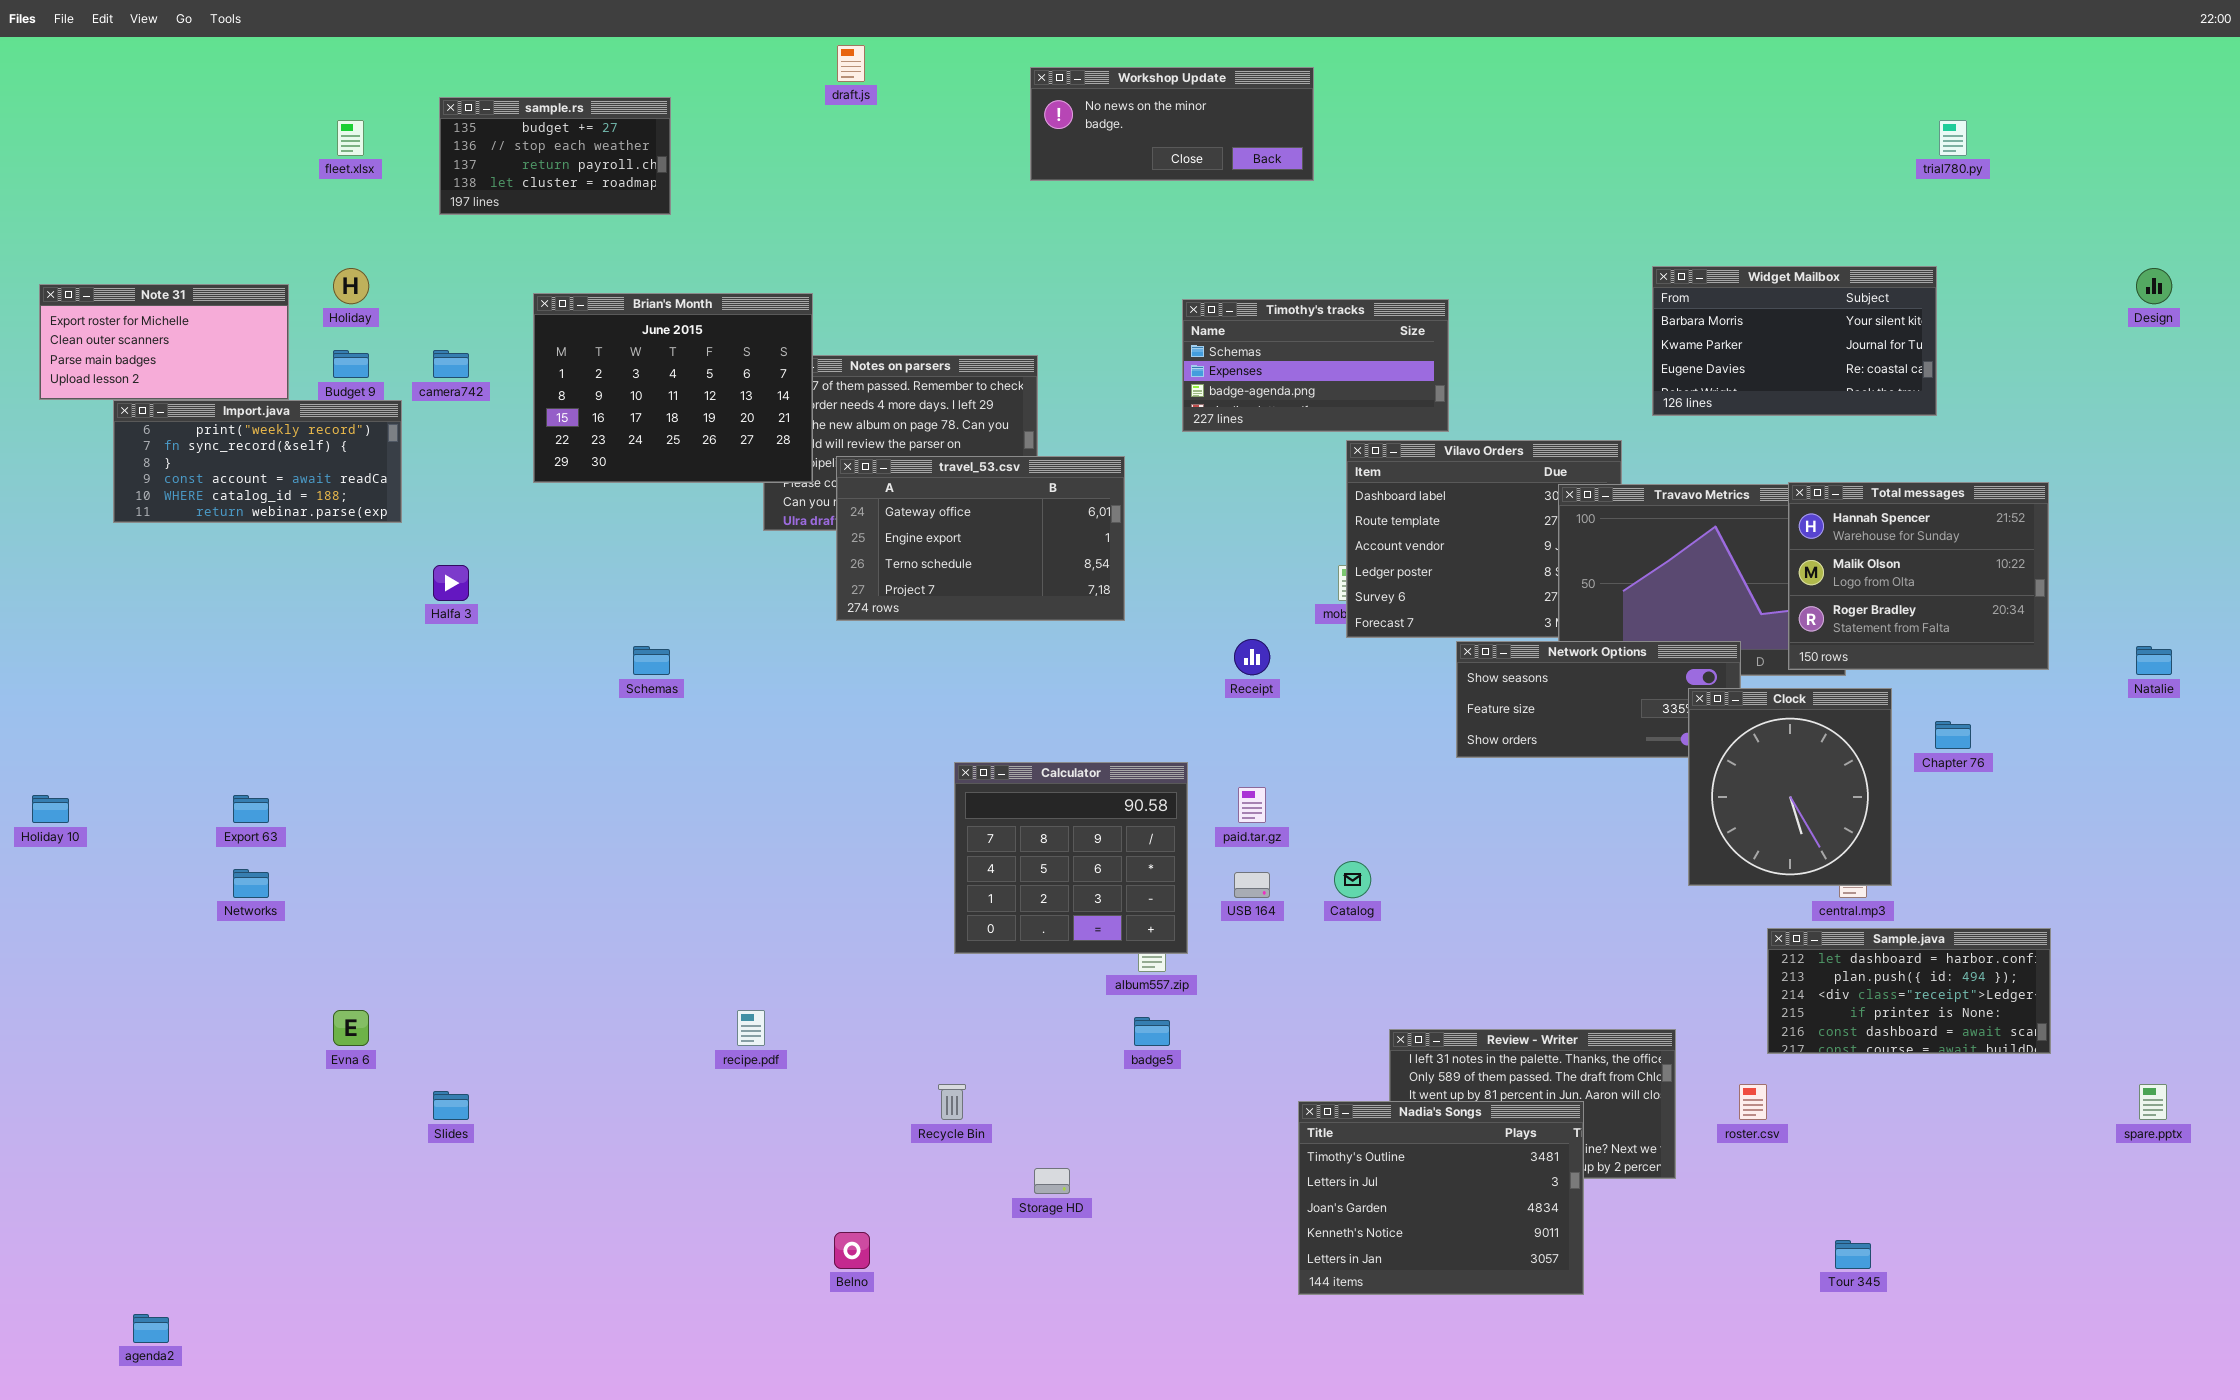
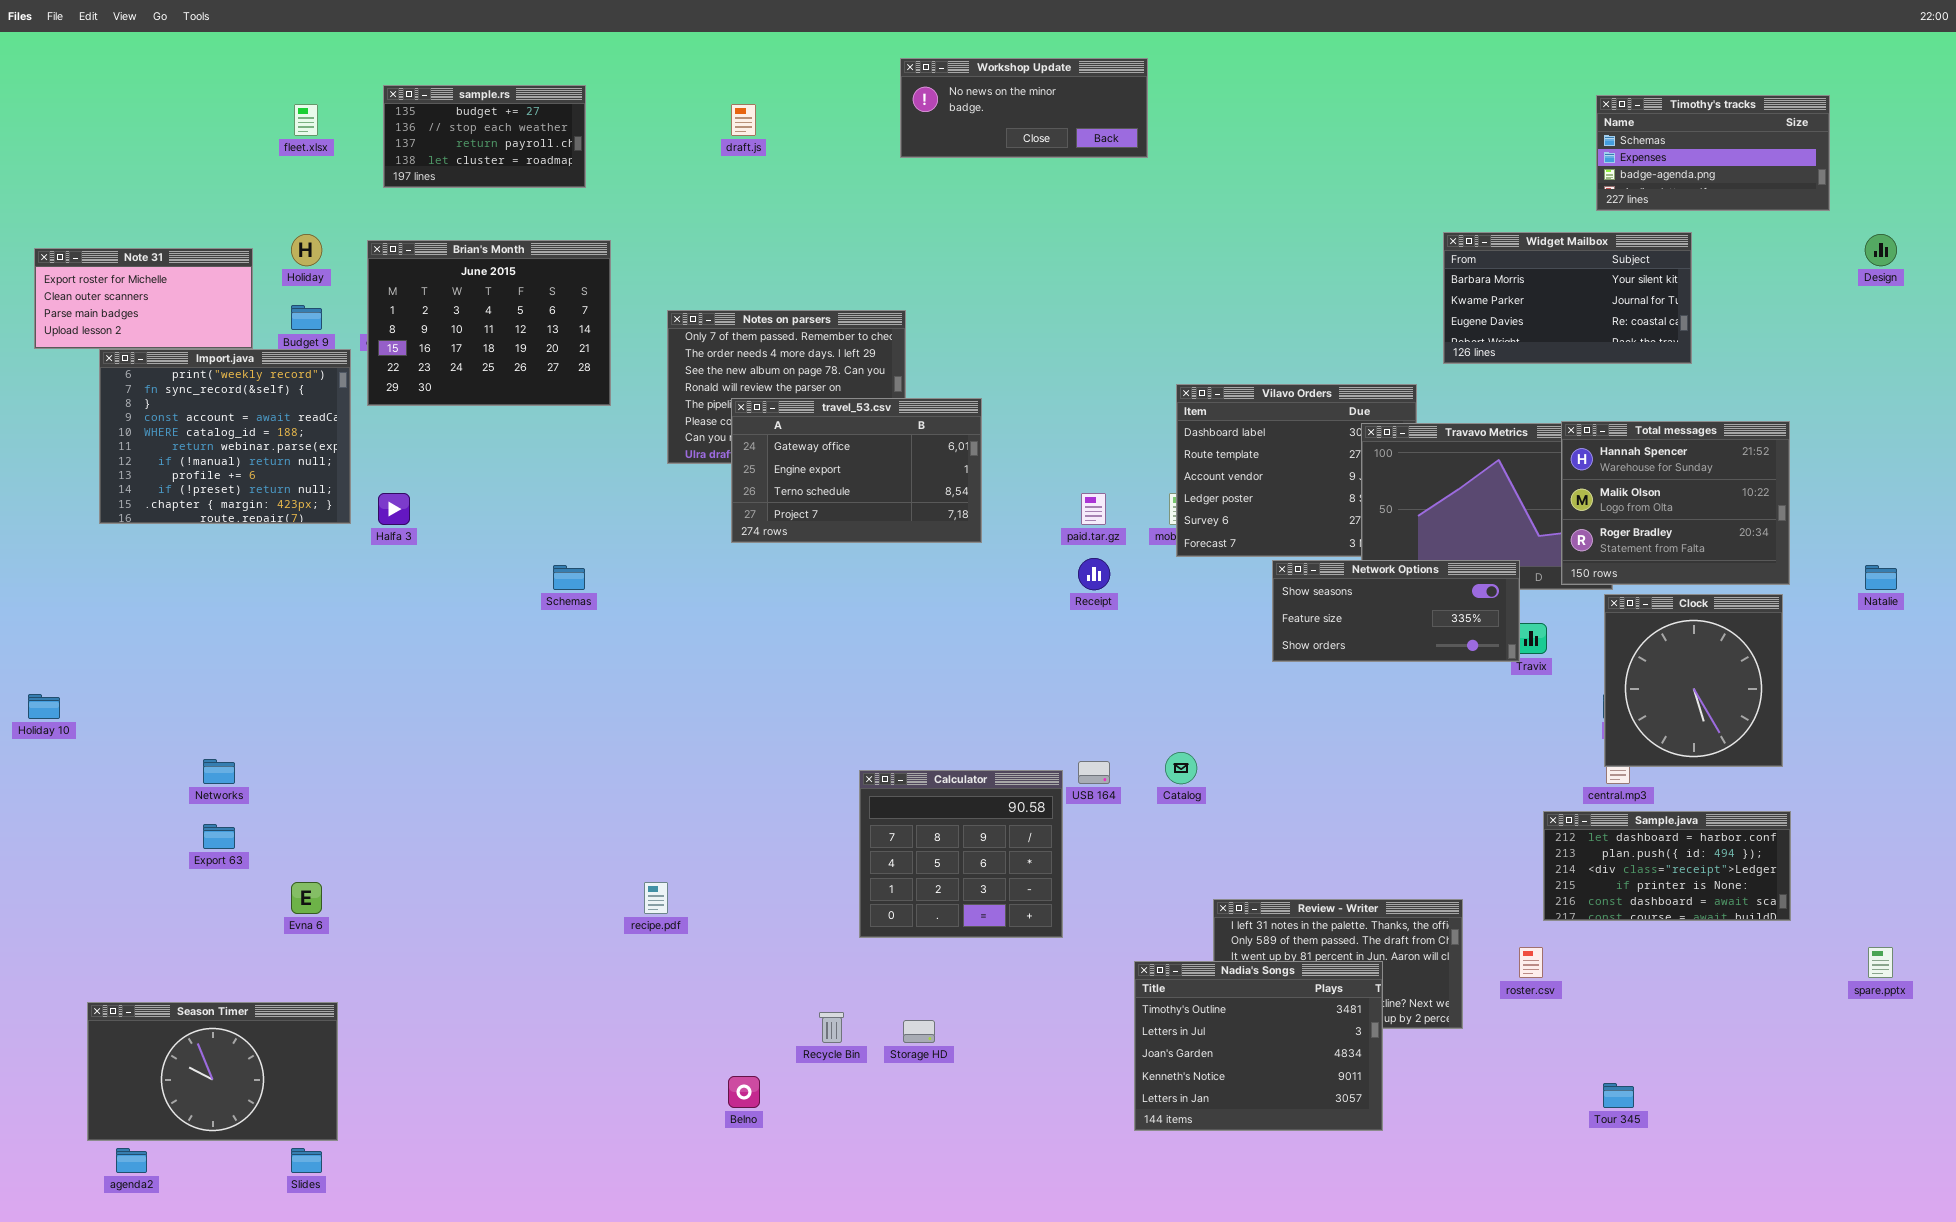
draft.js: [837,45,865,82] -> [731,104,756,136], moved
Brian's Month: [533,293,813,483] -> [367,240,611,406], moved
Timothy's tracks: [1182,299,1449,432] -> [1596,95,1830,211], moved
Import.java: [113,400,402,523] -> [99,349,351,524], resized
Clock: [1688,688,1892,886] -> [1604,594,1783,767], moved
Calculator: [954,762,1188,954] -> [859,770,1063,938], moved
paid.tar.gz: [1238,787,1266,823] -> [1081,493,1106,525], moved
Export 63: [233,795,269,823] -> [203,824,235,849], moved
Recycle Bin: [938,1084,966,1120] -> [819,1012,844,1043], moved
Slides: [433,1091,469,1120] -> [291,1148,322,1173], moved
Season Timer: none -> [87,1002,338,1141], opened

